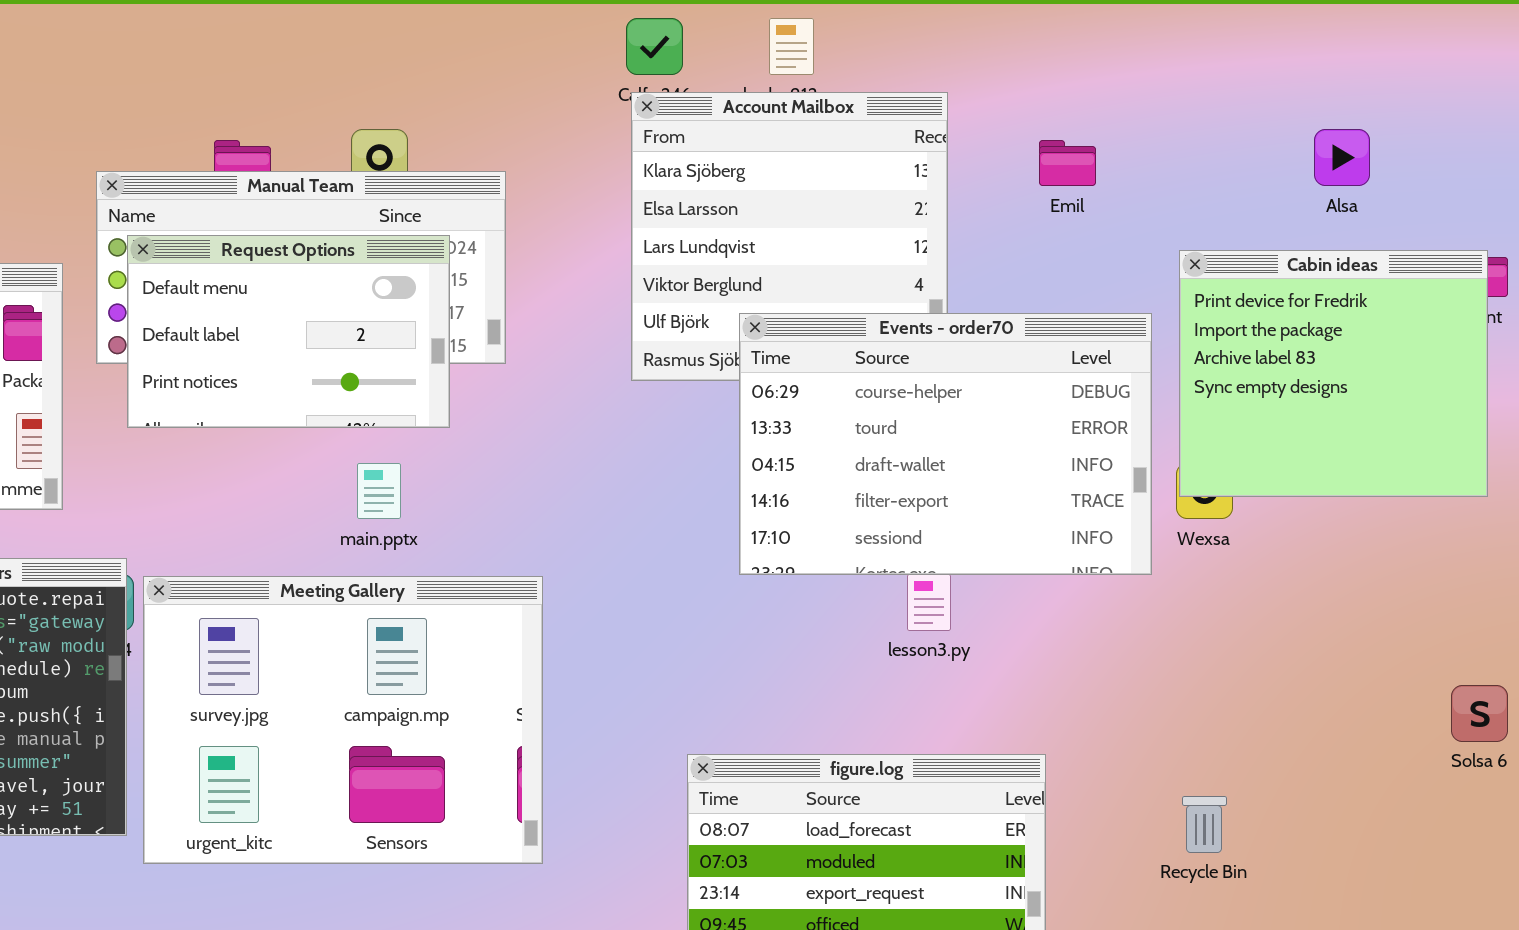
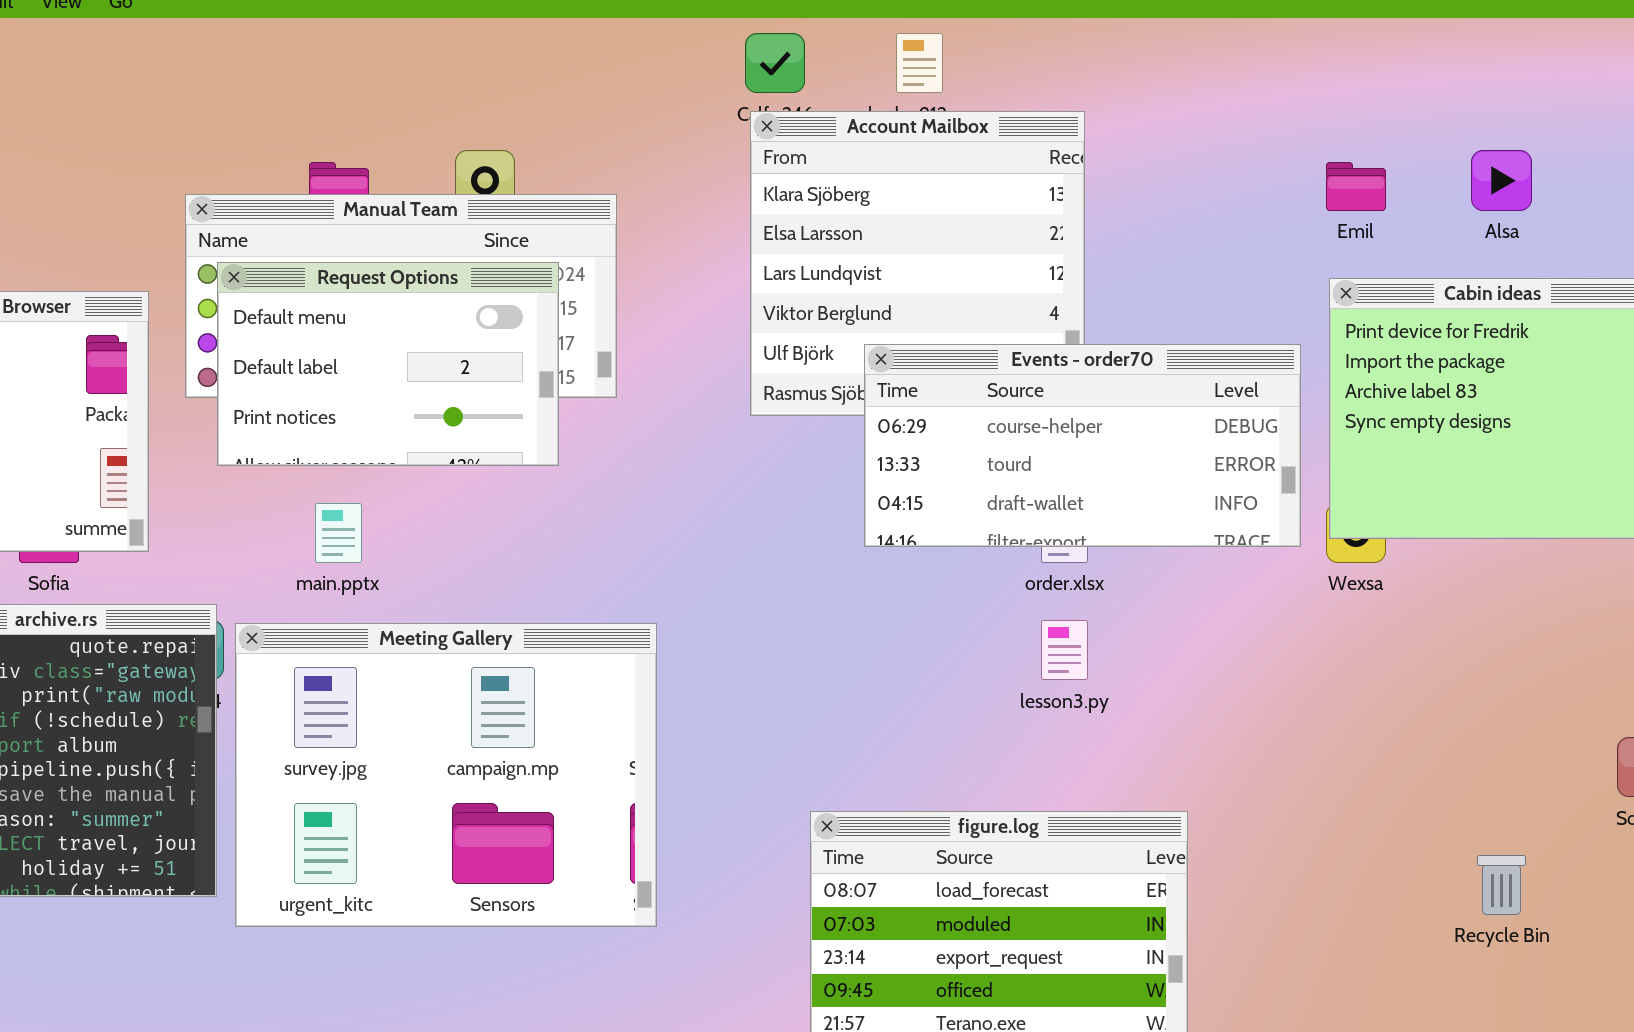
Emil: [1039,140,1096,186] -> [1326,162,1386,211], moved
Events - order70: [739,313,1152,575] -> [864,344,1301,547], resized
main.pptx: [357,463,401,519] -> [315,503,362,563], moved
Recycle Bin: [1182,796,1227,853] -> [1477,855,1526,915], moved

